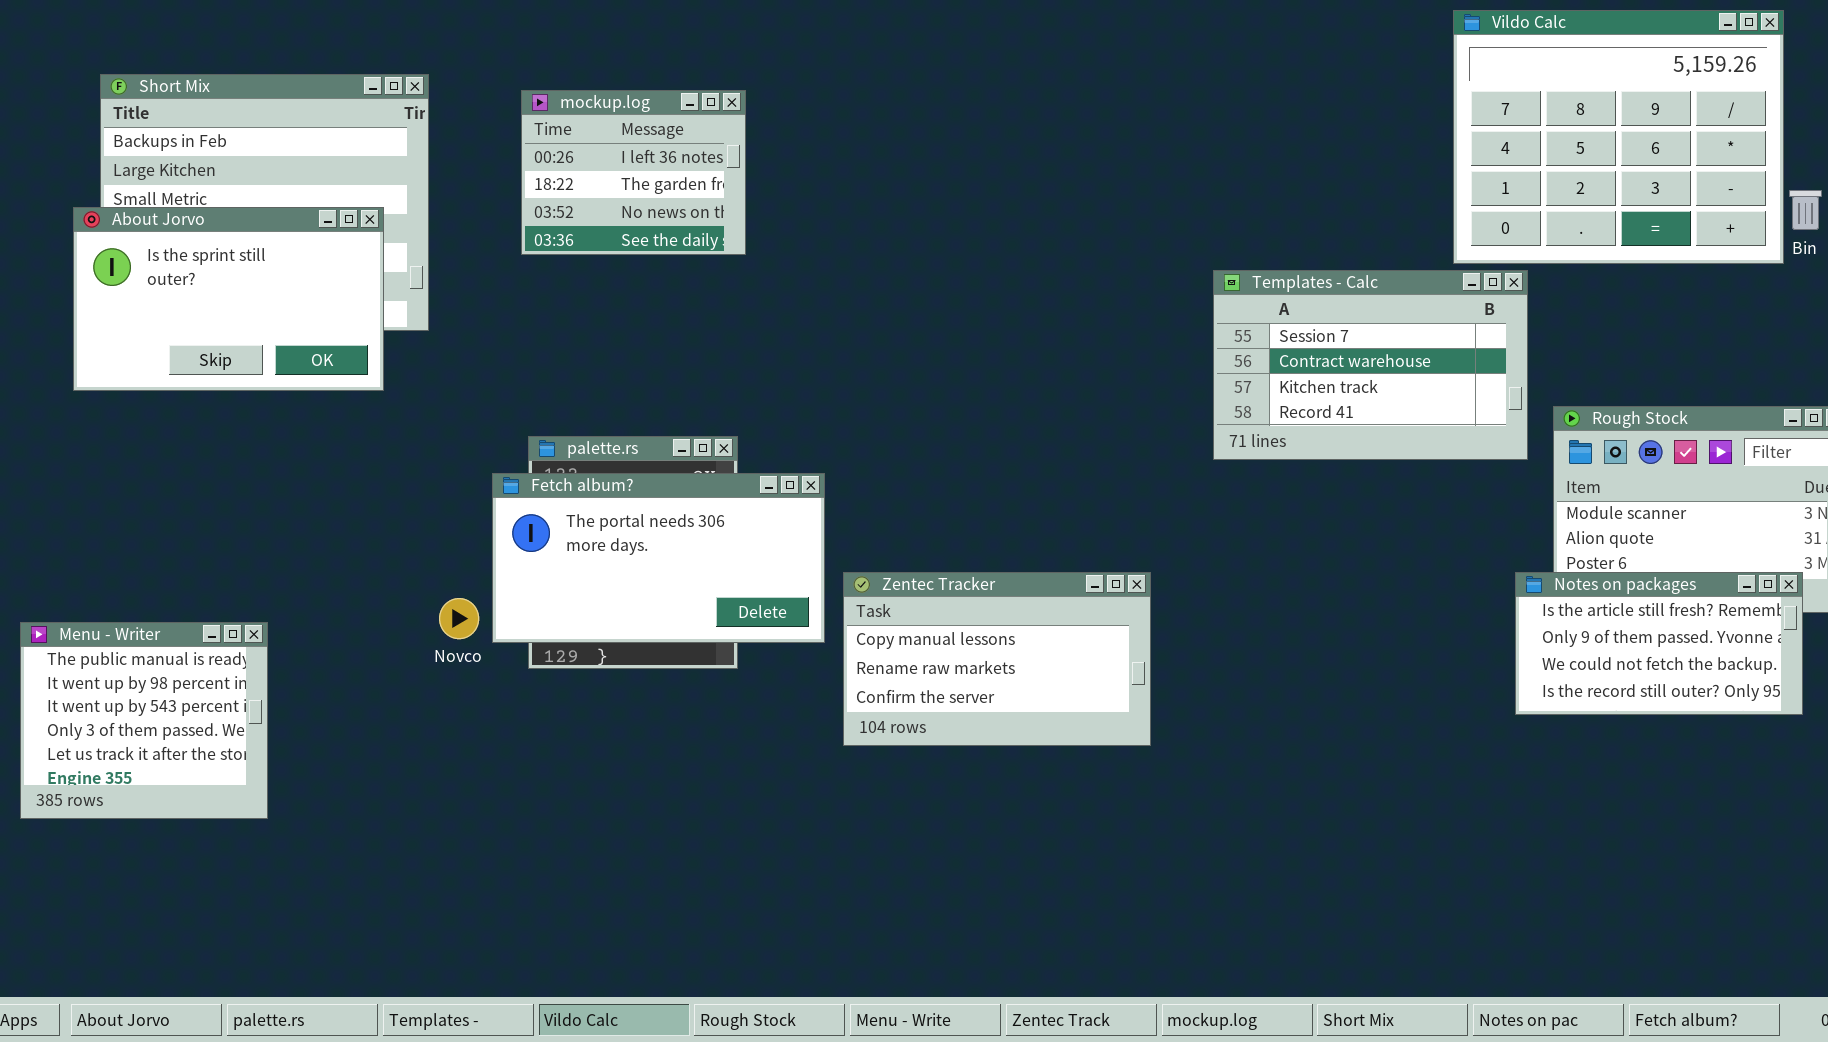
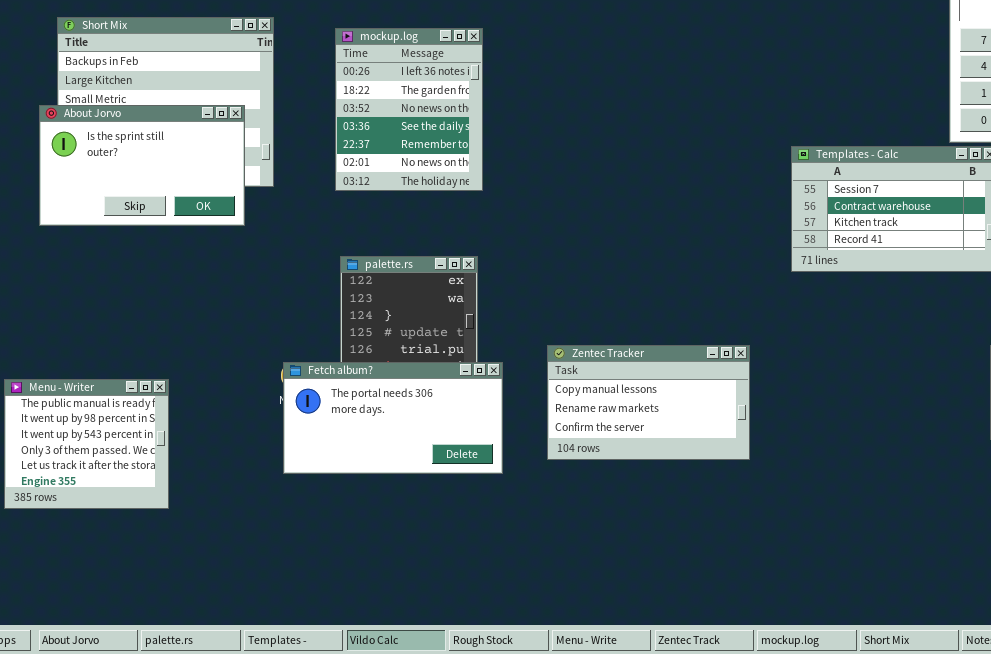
mockup.log: [521,90,746,255] -> [335,28,483,191], resized
Fetch album?: [492,473,825,643] -> [283,362,503,474], moved

